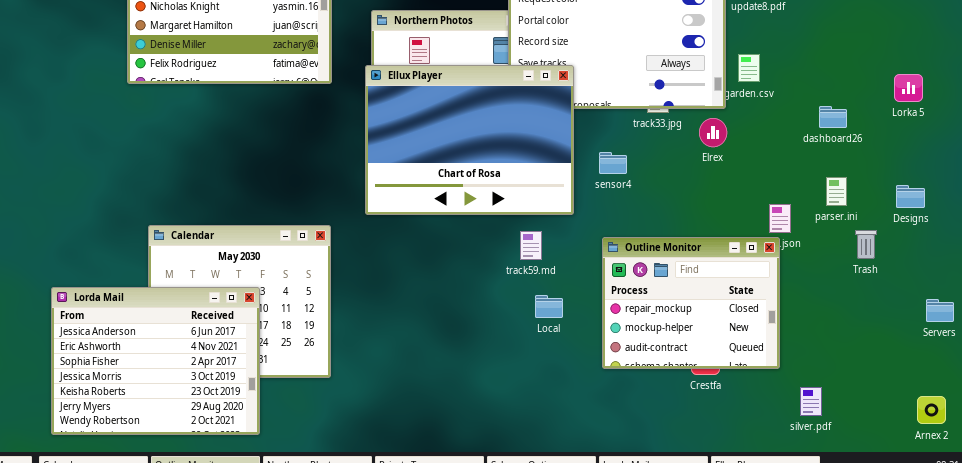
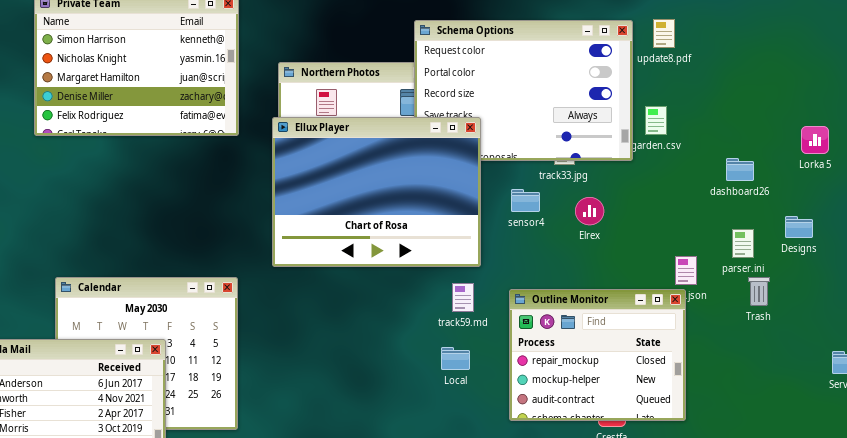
Elrex: [699,118,727,147] -> [575,197,604,225], moved
sensor4: [599,152,627,174] -> [511,189,540,212], moved
Designs: [896,185,925,208] -> [785,216,813,238], moved
Trash: [855,230,877,259] -> [748,277,770,306], moved
track59.md: [520,231,542,260] -> [452,283,474,312], moved

